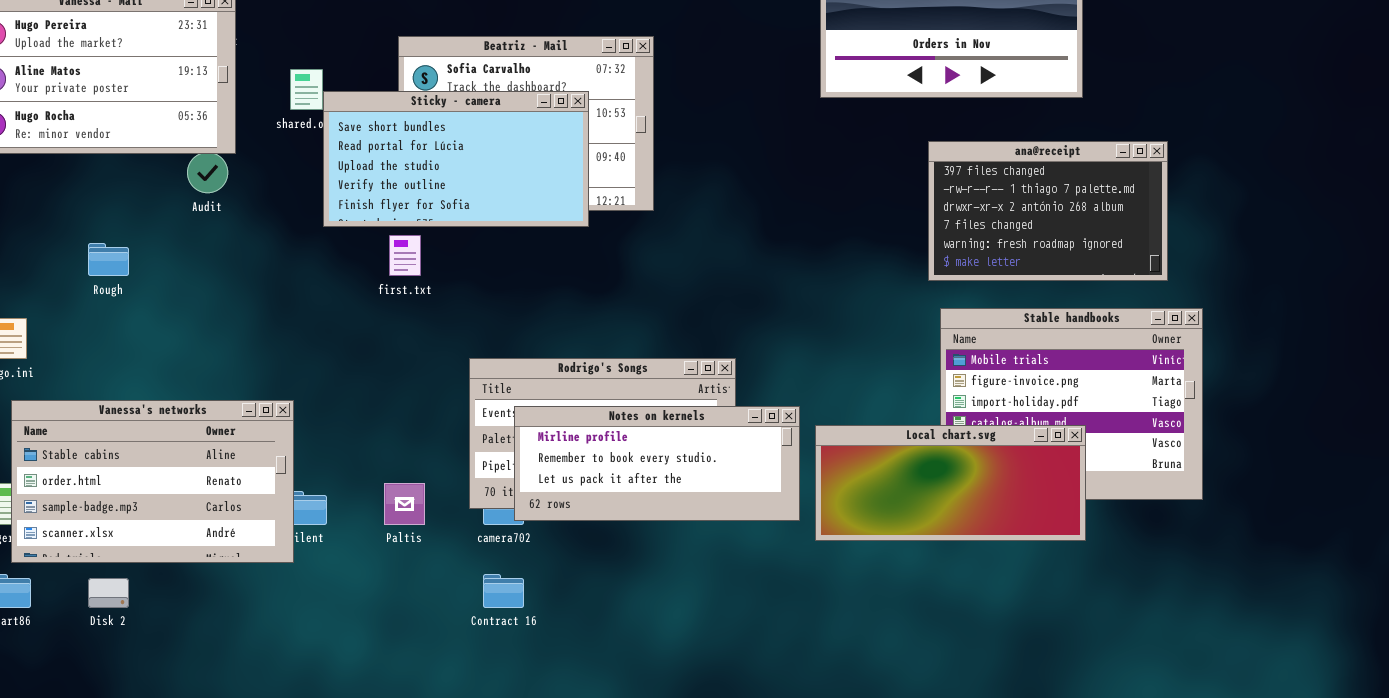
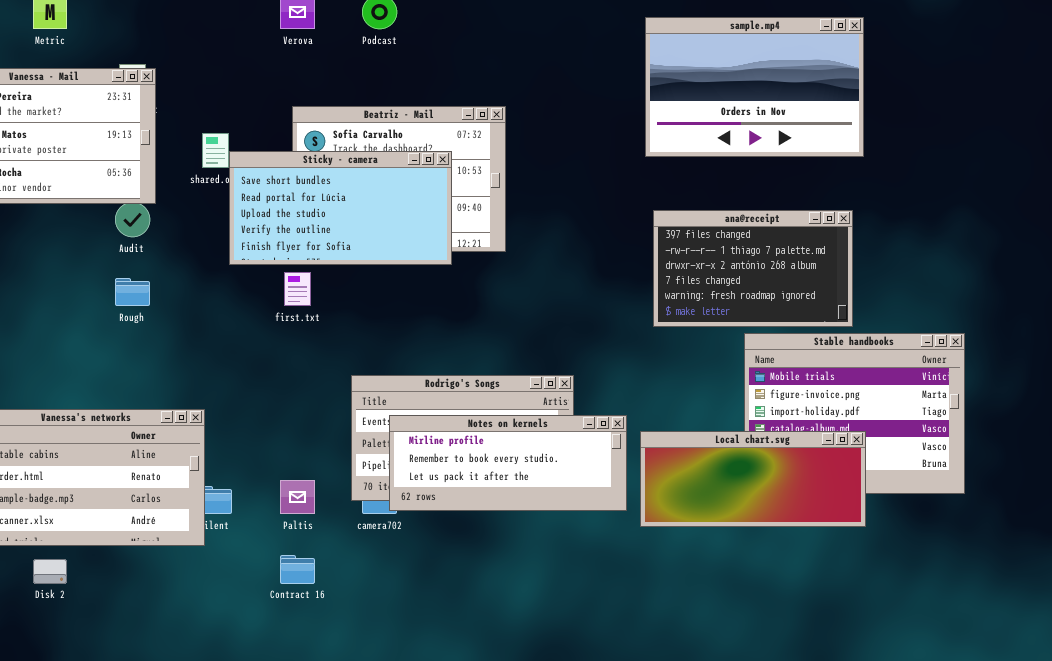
ana@receipt: [928,141,1168,281] -> [653,210,853,327], moved
Rough: [88,243,129,276] -> [115,278,150,306], moved
Contract 16: [483,574,524,608] -> [280,555,315,584], moved

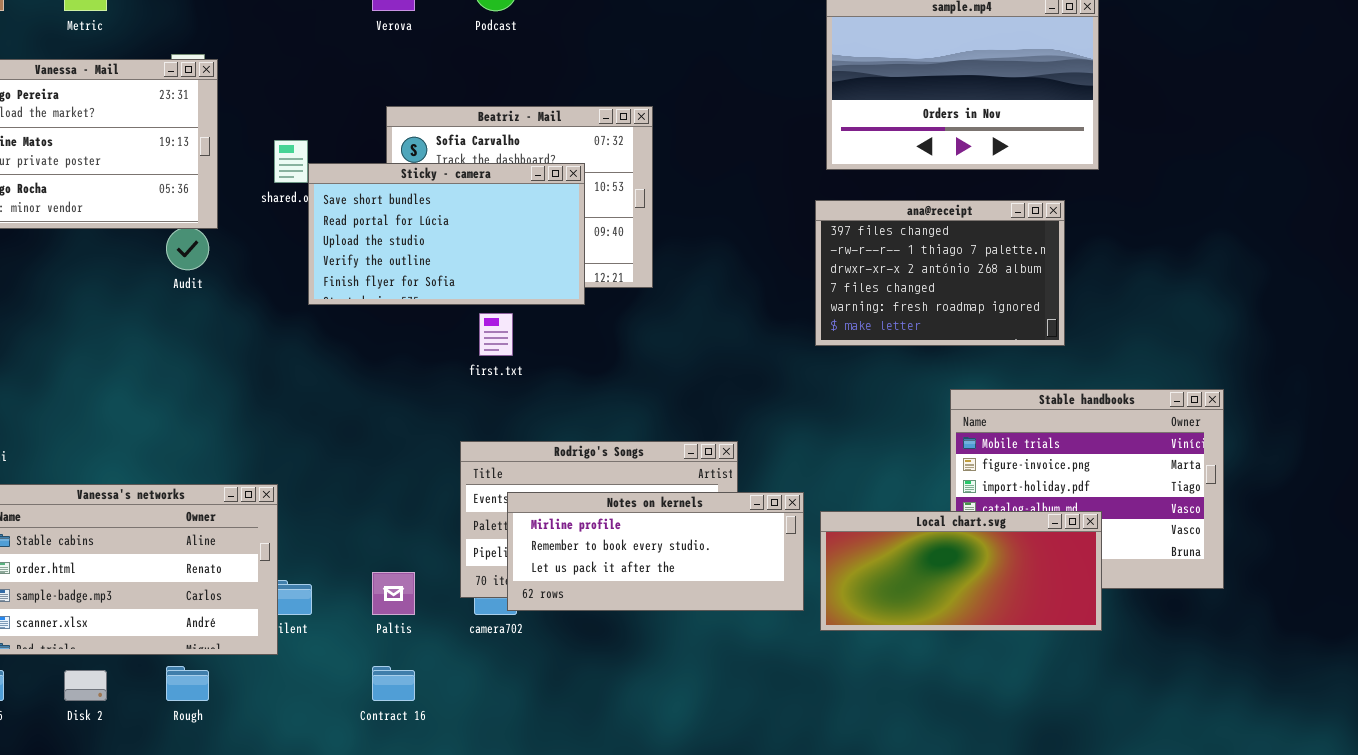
ana@receipt: [653,210,853,327] -> [815,200,1065,346], moved
first.txt: [284,272,311,306] -> [479,313,513,356], moved
Rough: [115,278,150,306] -> [166,666,209,701], moved

